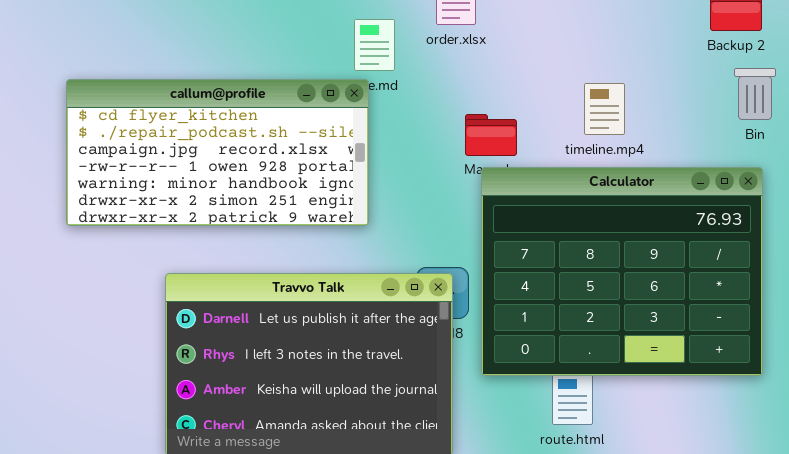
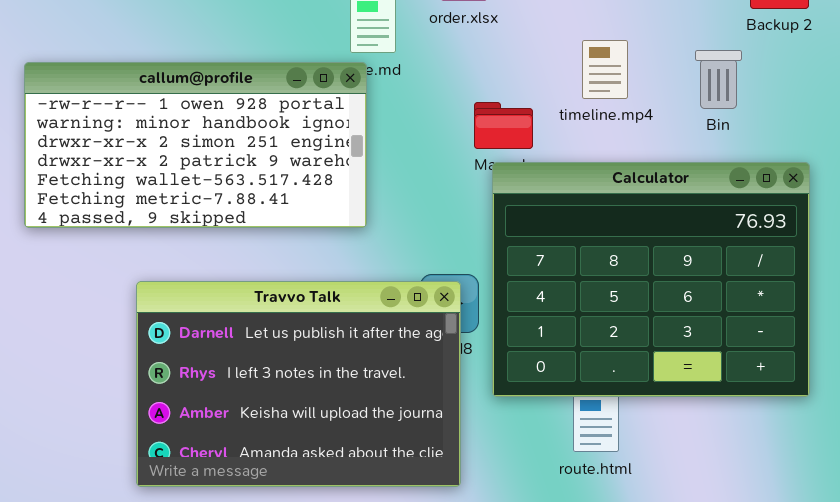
Bin: [734,68,776,120] -> [695,50,742,109], moved
callum@profile: [66,79,369,226] -> [24,62,367,228], scrolled down 3 rows
timeline.mp4: [584,83,625,135] -> [582,40,628,99], moved

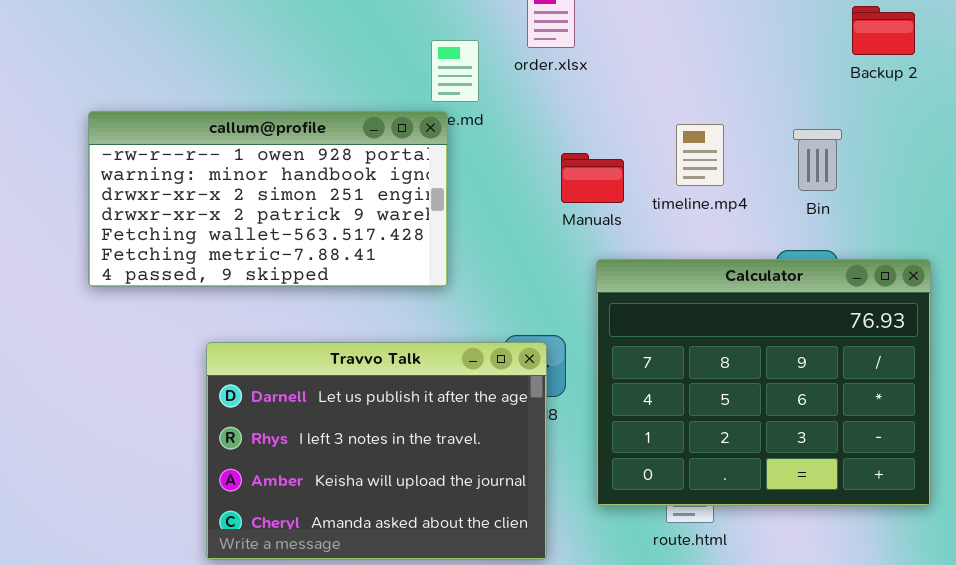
timeline.mp4: [582,40,628,99] -> [676,124,724,186], moved
Bin: [695,50,742,109] -> [793,129,842,191], moved
Calculator: [492,162,810,397] -> [596,259,931,506], moved

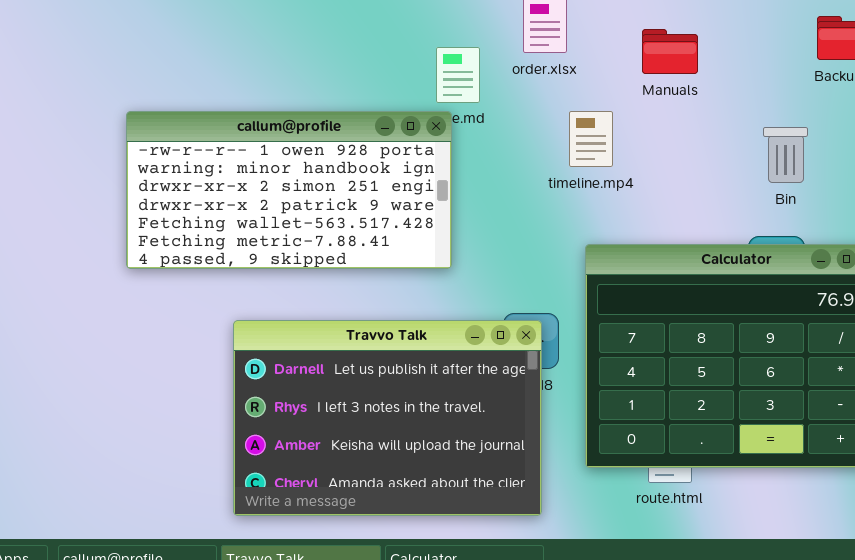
timeline.mp4: [676,124,724,186] -> [569,111,613,167], moved
Manuals: [561,153,624,203] -> [642,29,698,74], moved

